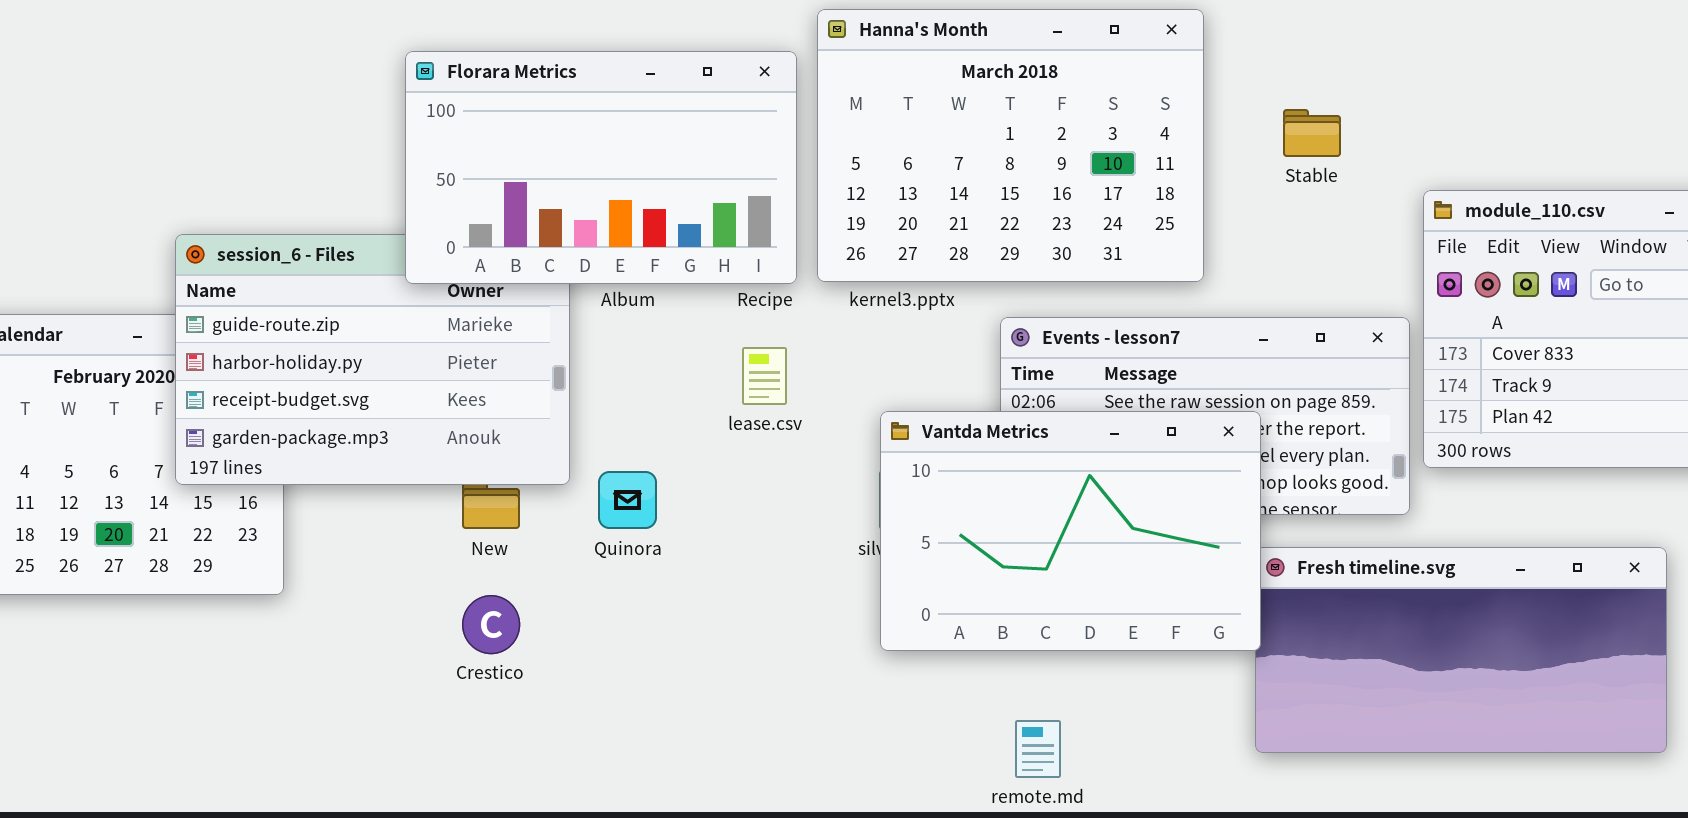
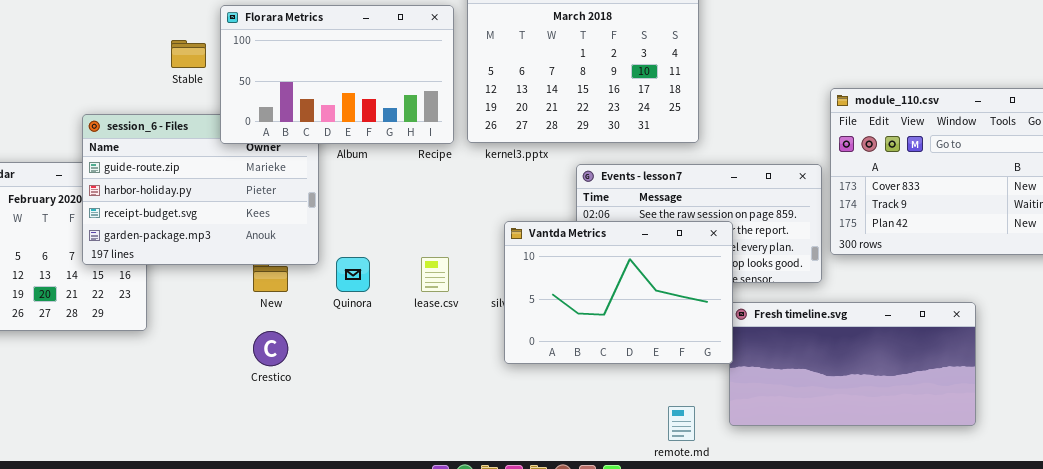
Stable: [1283,109,1341,157] -> [171,40,206,68], moved
lease.csv: [742,347,787,405] -> [421,257,449,292], moved
remote.md: [1015,720,1061,778] -> [668,406,695,441], moved

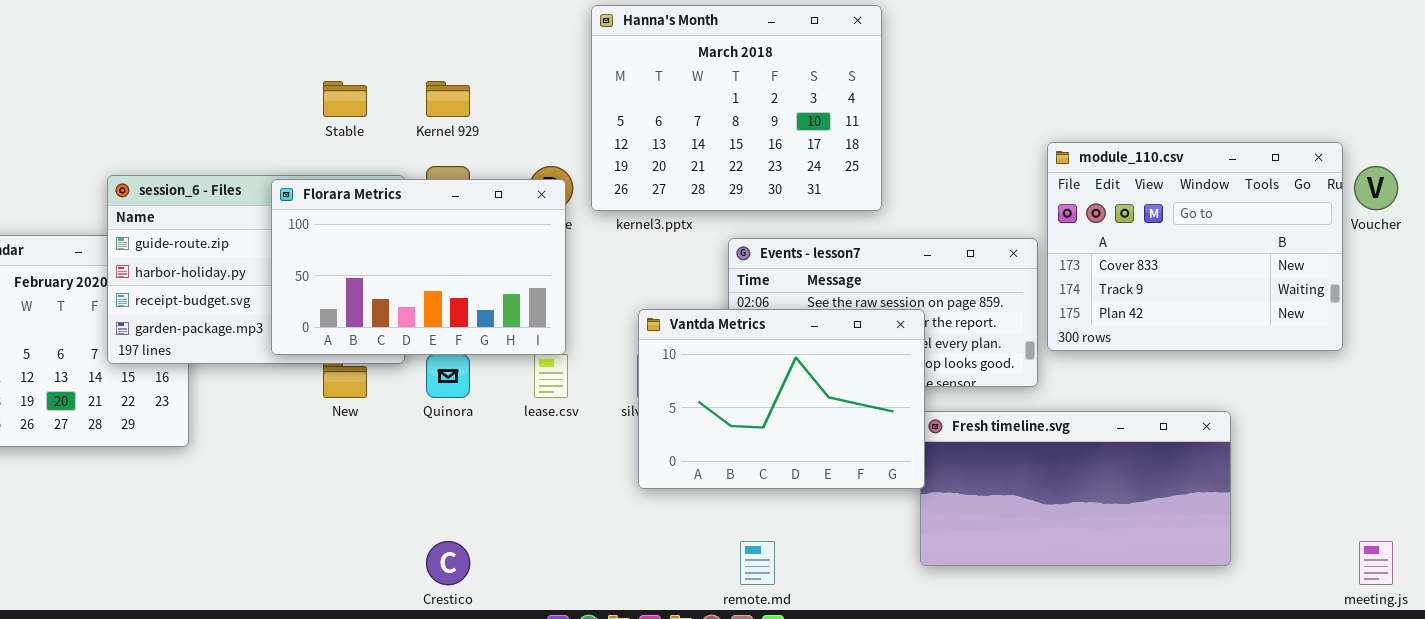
Florara Metrics: [220,5,454,144] -> [271,179,566,355], moved
Stable: [171,40,206,68] -> [323,81,367,117], moved
Crestico: [253,331,288,366] -> [426,541,470,585], moved
remote.md: [668,406,695,441] -> [740,541,775,585], moved

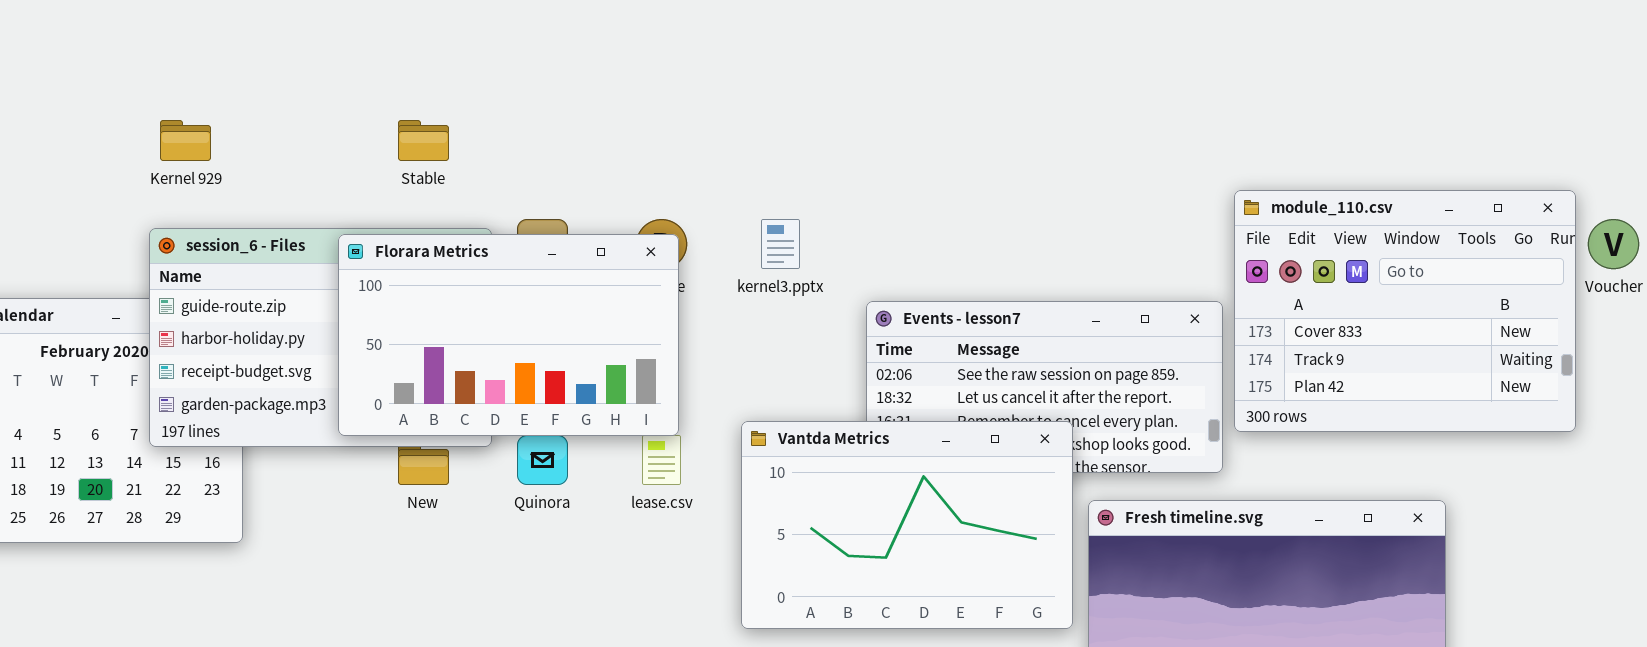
Hanna's Month: [591,5,882,211] -> none, closed
Kernel 929: [426,81,470,117] -> [160,120,211,161], moved
Vantda Metrics: [638,309,925,489] -> [741,421,1073,629], moved

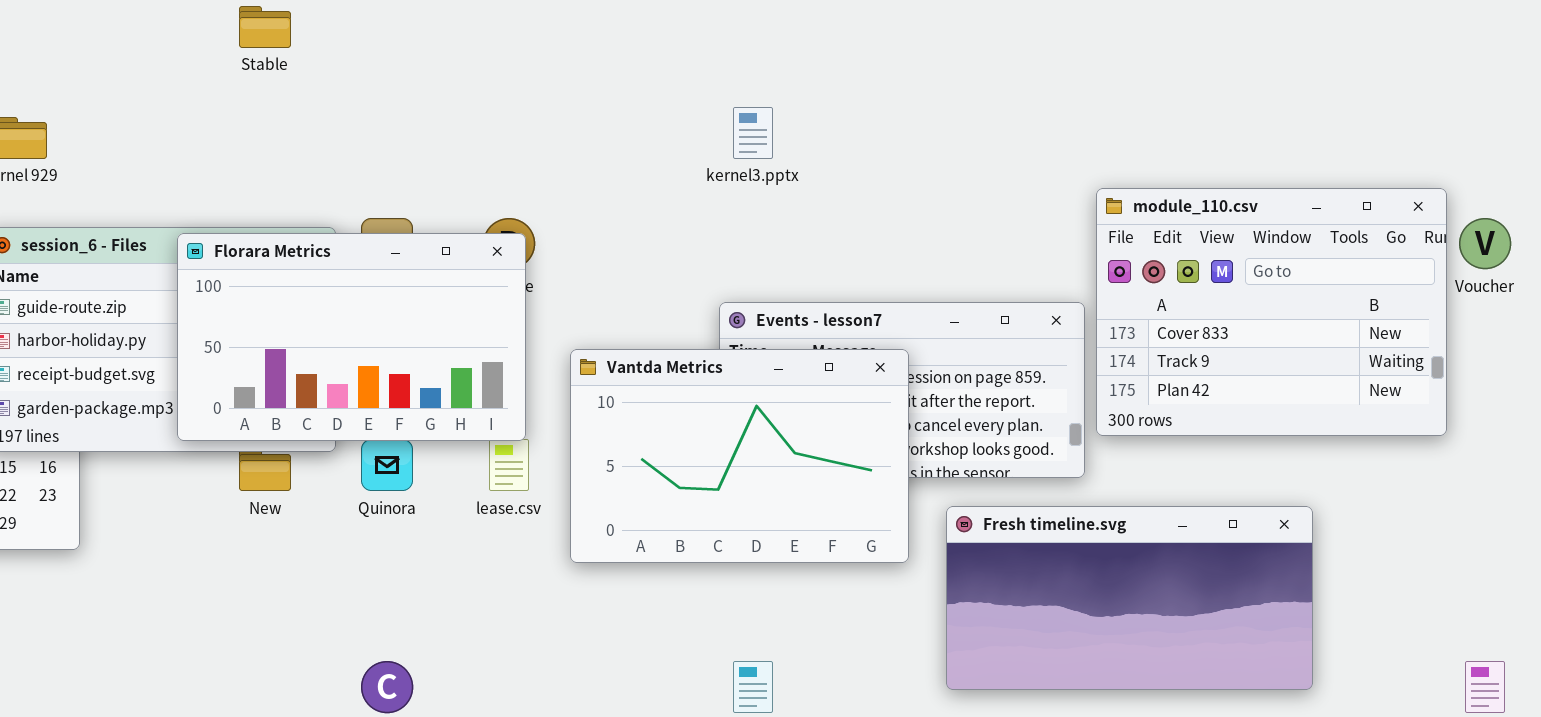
Stable: [398,120,449,161] -> [239,6,291,48], moved
kernel3.pptx: [761,219,800,269] -> [733,107,773,159], moved
Vantda Metrics: [741,421,1073,629] -> [570,349,909,563], moved

